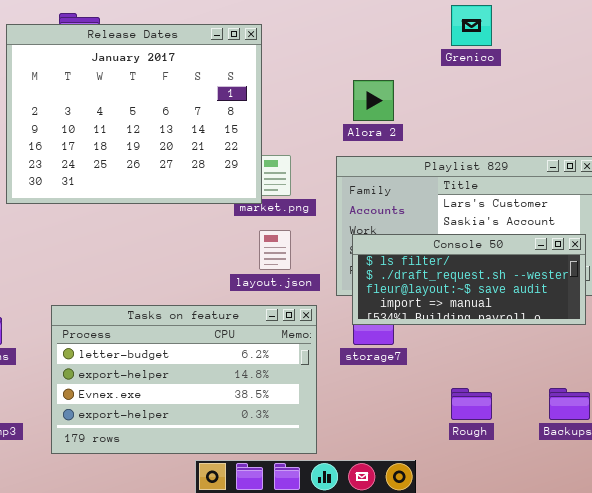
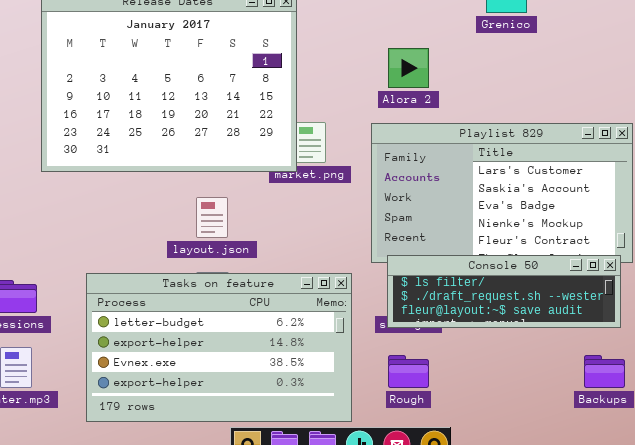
layout.json: [259,230,291,270] -> [196,197,228,238], moved
Console 50: [352,234,586,325] -> [387,255,621,328], moved, resized
Rough: [451,388,492,420] -> [388,355,429,388], moved

